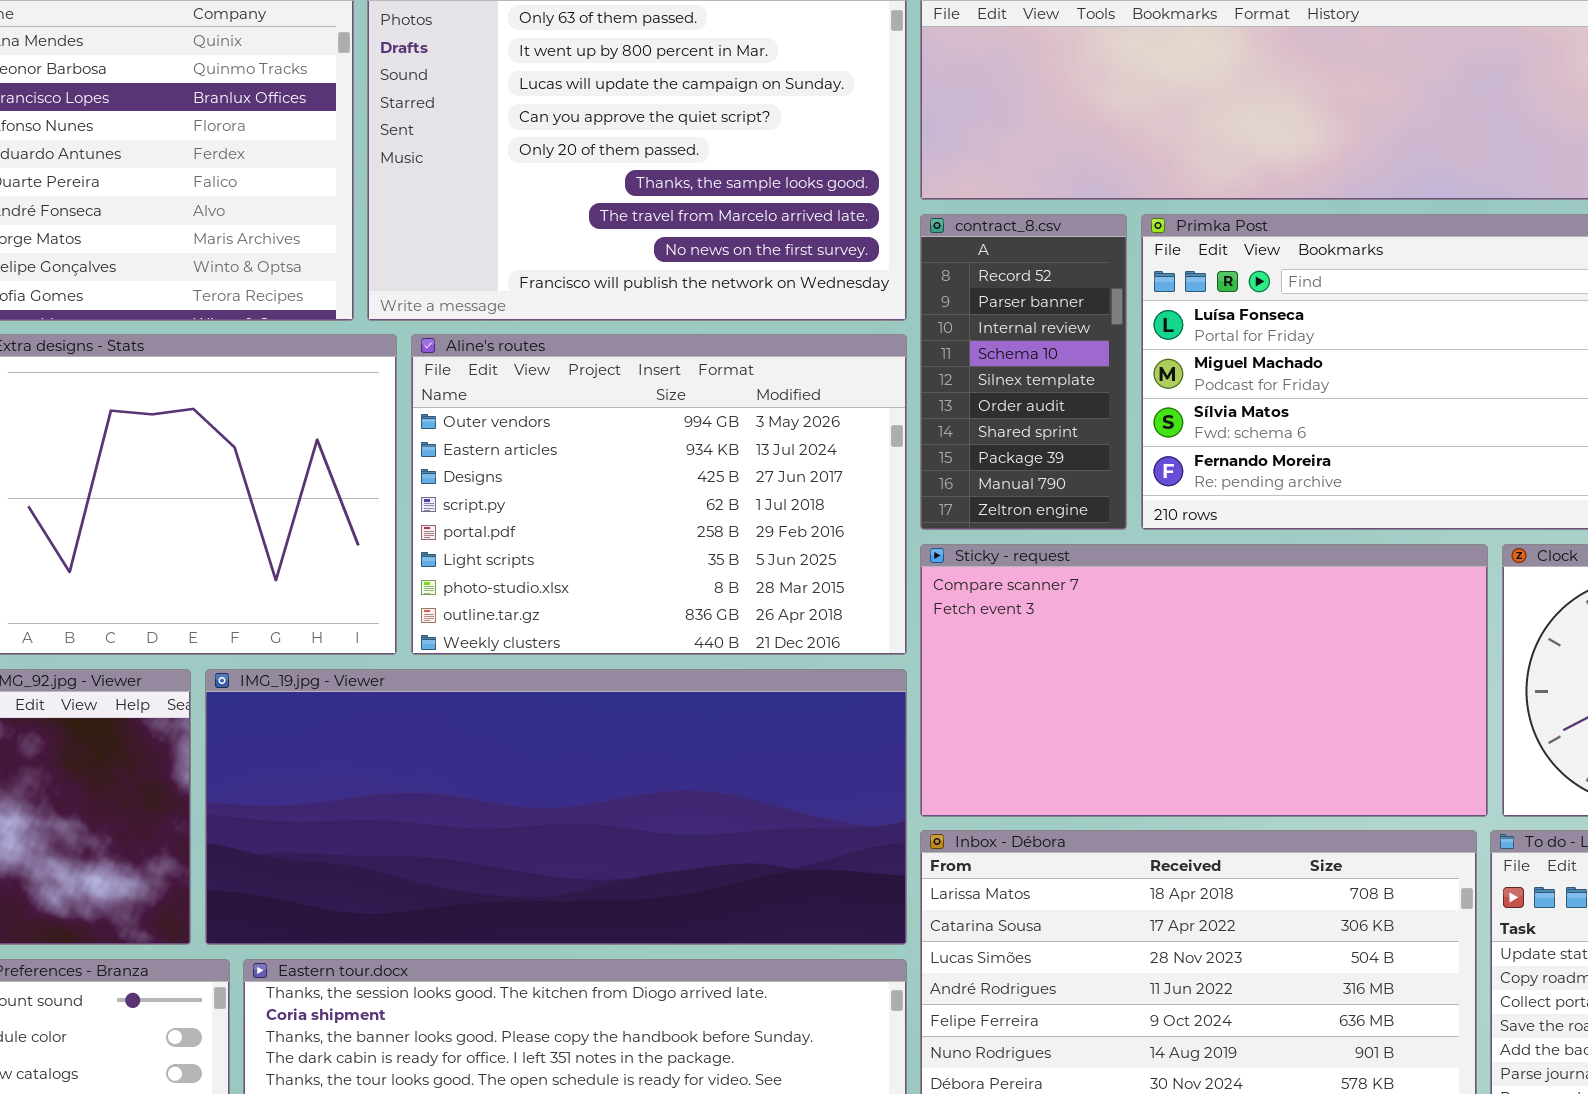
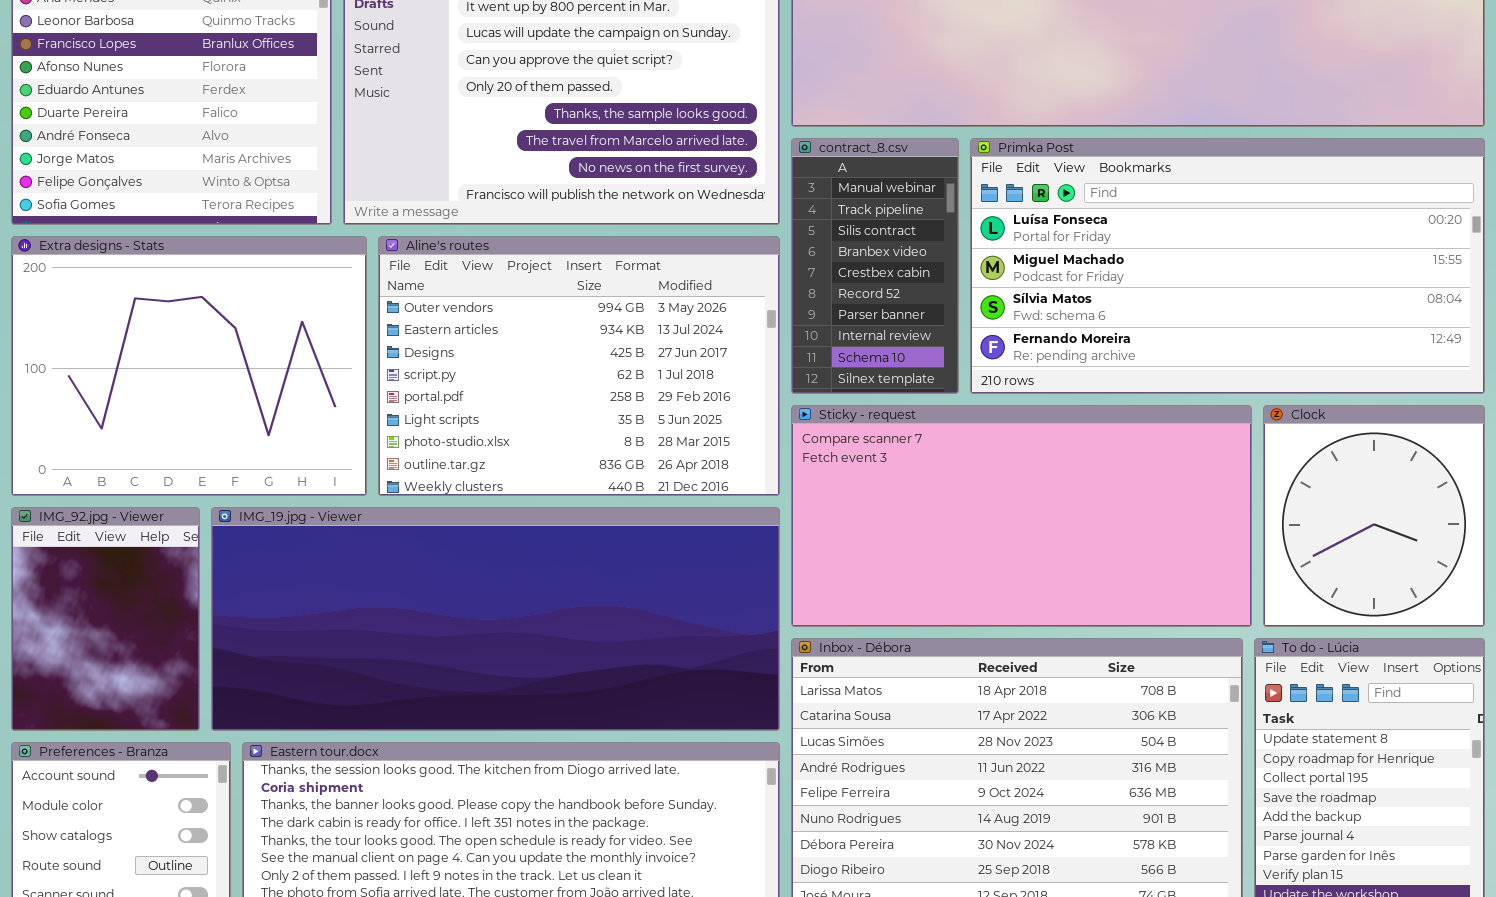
contract_8.csv: [920,214,1127,530] -> [791,138,959,394], scrolled up 5 rows

